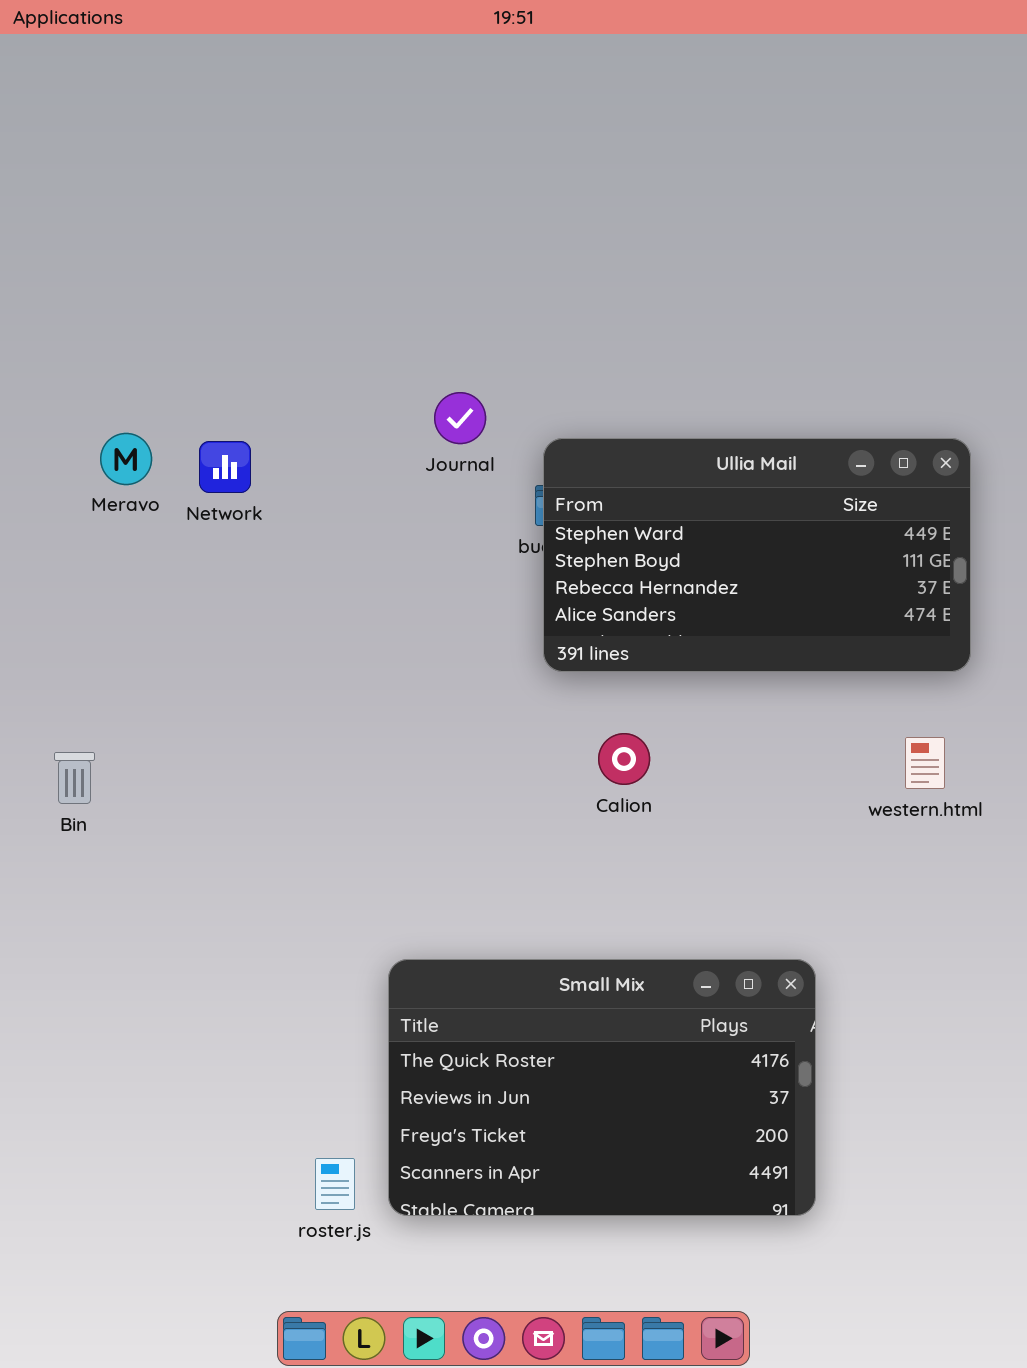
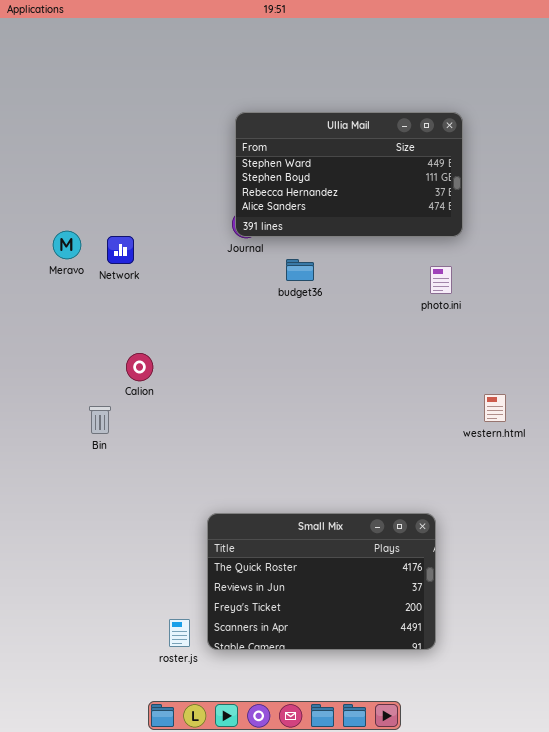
Ullia Mail: [543,438,971,672] -> [235,112,463,237], moved
Calion: [598,733,650,785] -> [126,353,153,381], moved
Bin: [54,752,95,804] -> [89,406,111,434], moved

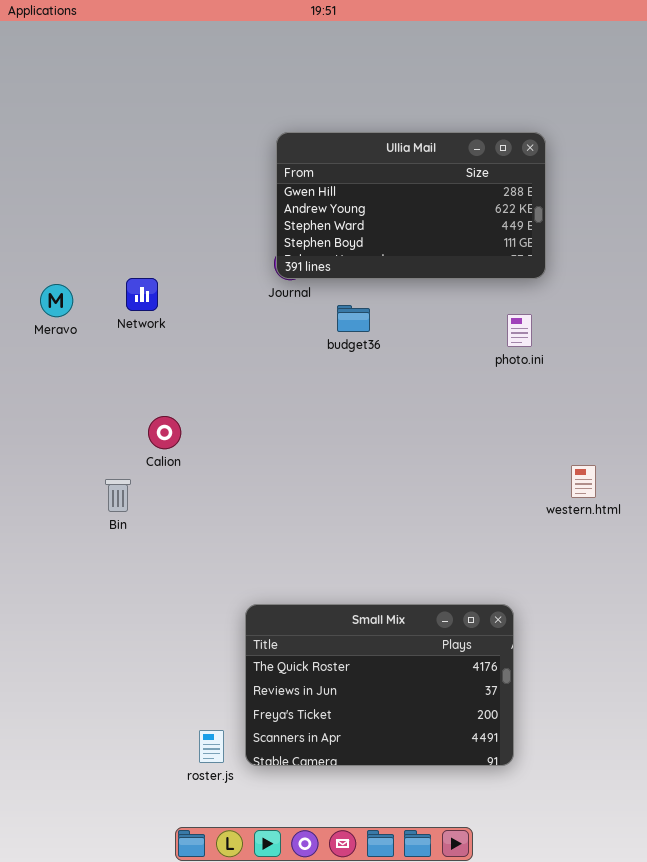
Ullia Mail: [235,112,463,237] -> [276,132,546,279], scrolled up 2 rows
Meravo: [53,231,81,259] -> [40,284,73,317], moved

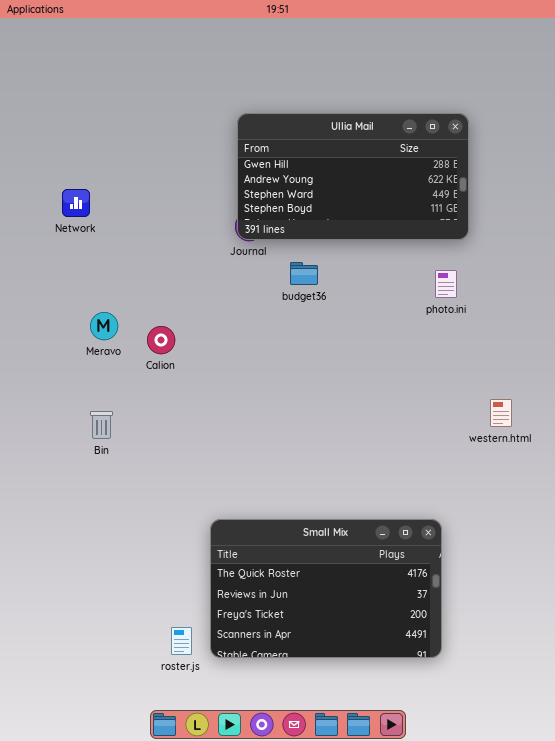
Network: [126,278,158,311] -> [62,189,90,217], moved
Meravo: [40,284,73,317] -> [90,312,118,340], moved
Calion: [148,416,181,449] -> [147,326,175,354], moved

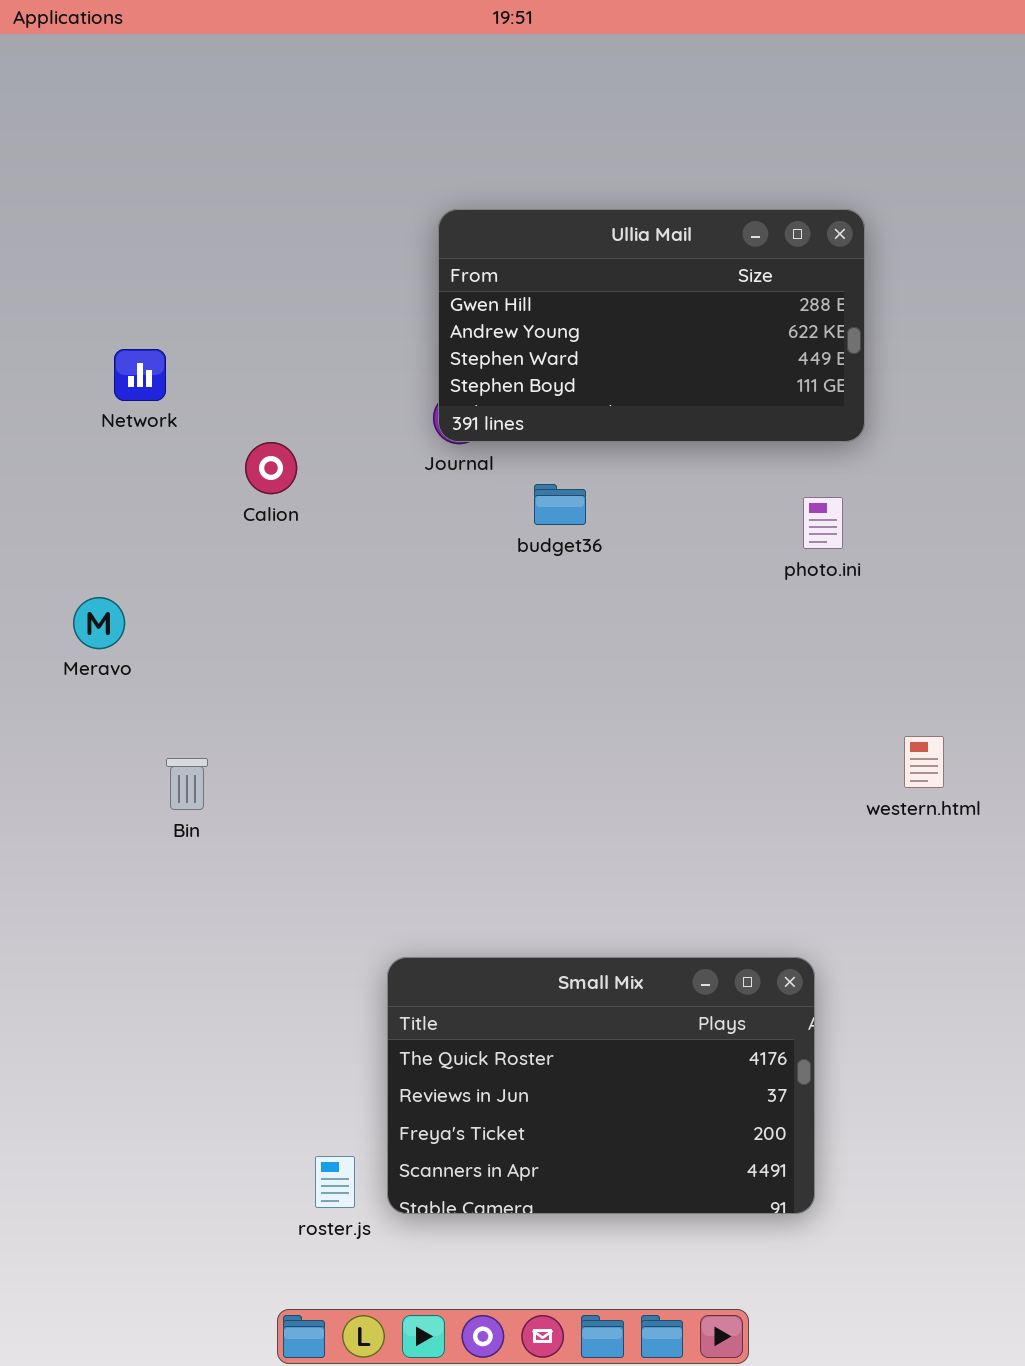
Meravo: [90,312,118,340] -> [73,597,125,649], moved
Calion: [147,326,175,354] -> [245,442,297,494], moved

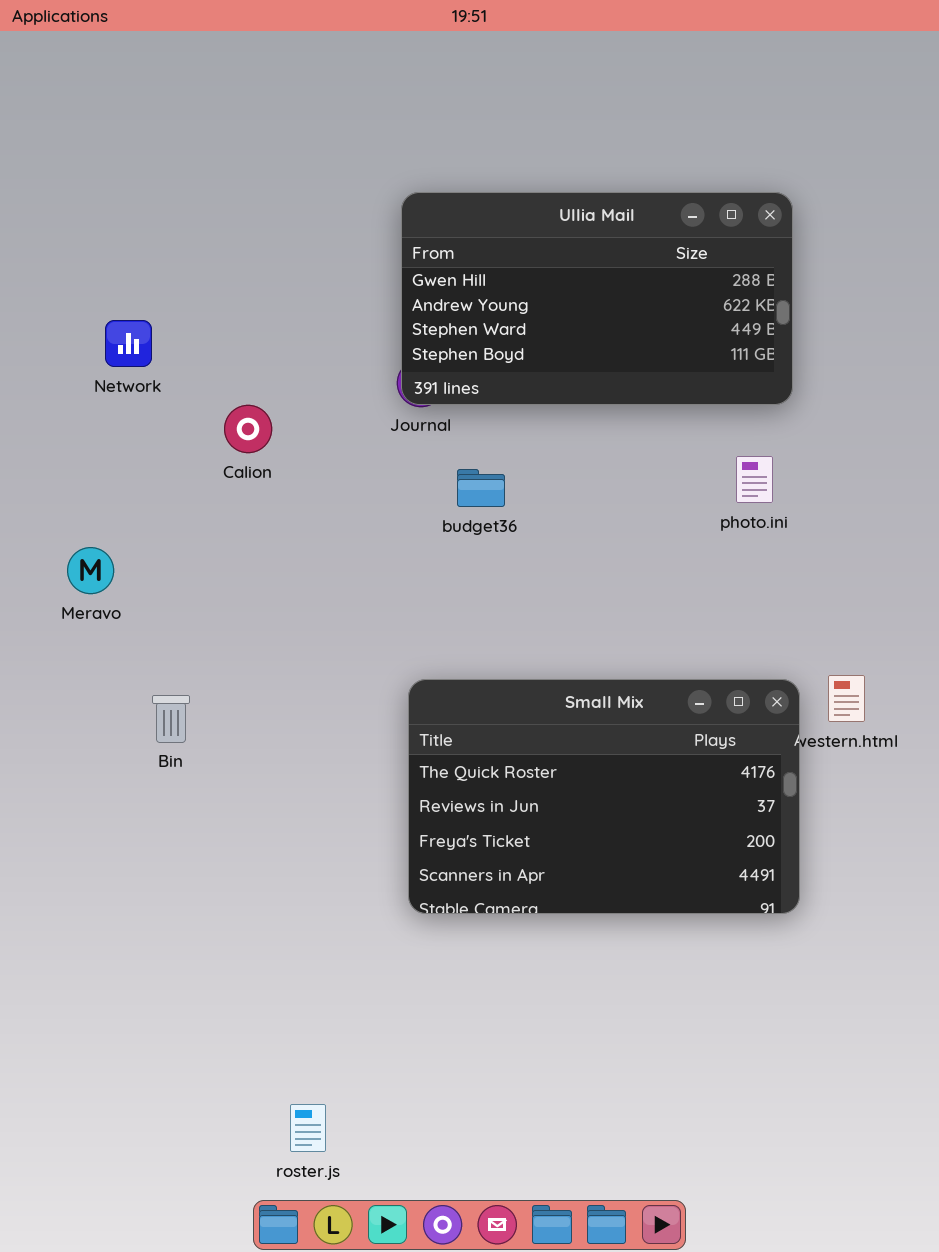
budget36: [534,484,586,525] -> [457,469,505,507], moved
Small Mix: [387,957,815,1214] -> [408,679,800,914], moved
roster.js: [315,1156,355,1208] -> [290,1104,326,1152], moved

